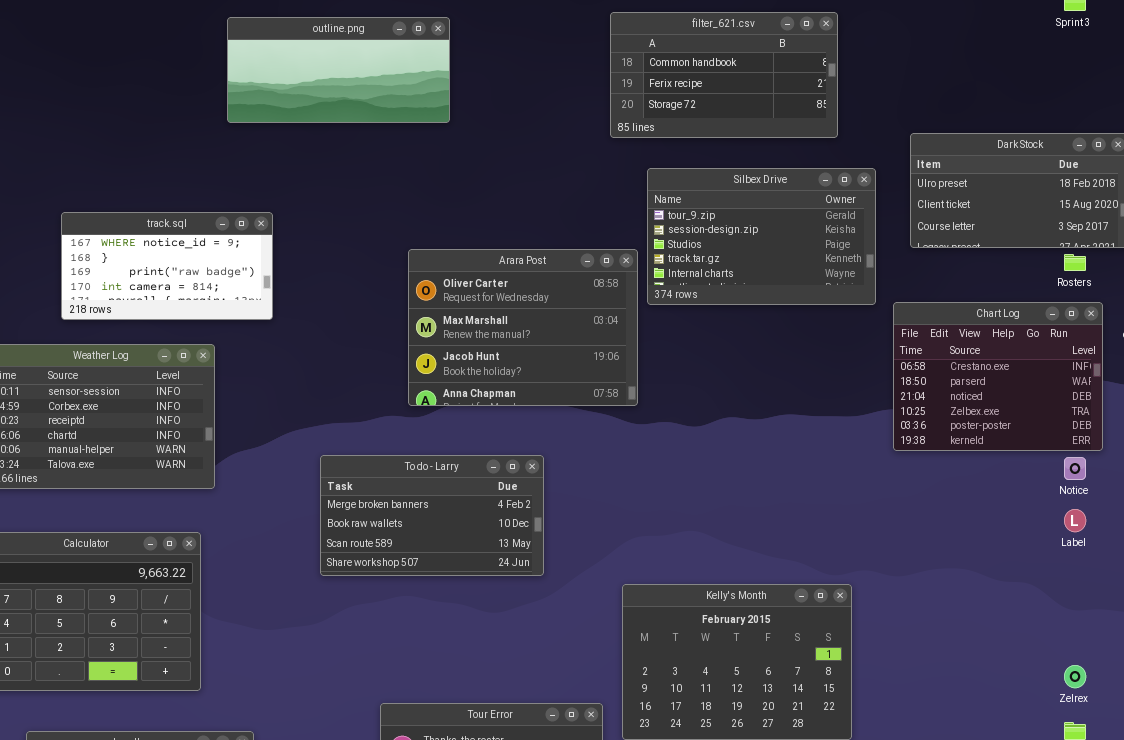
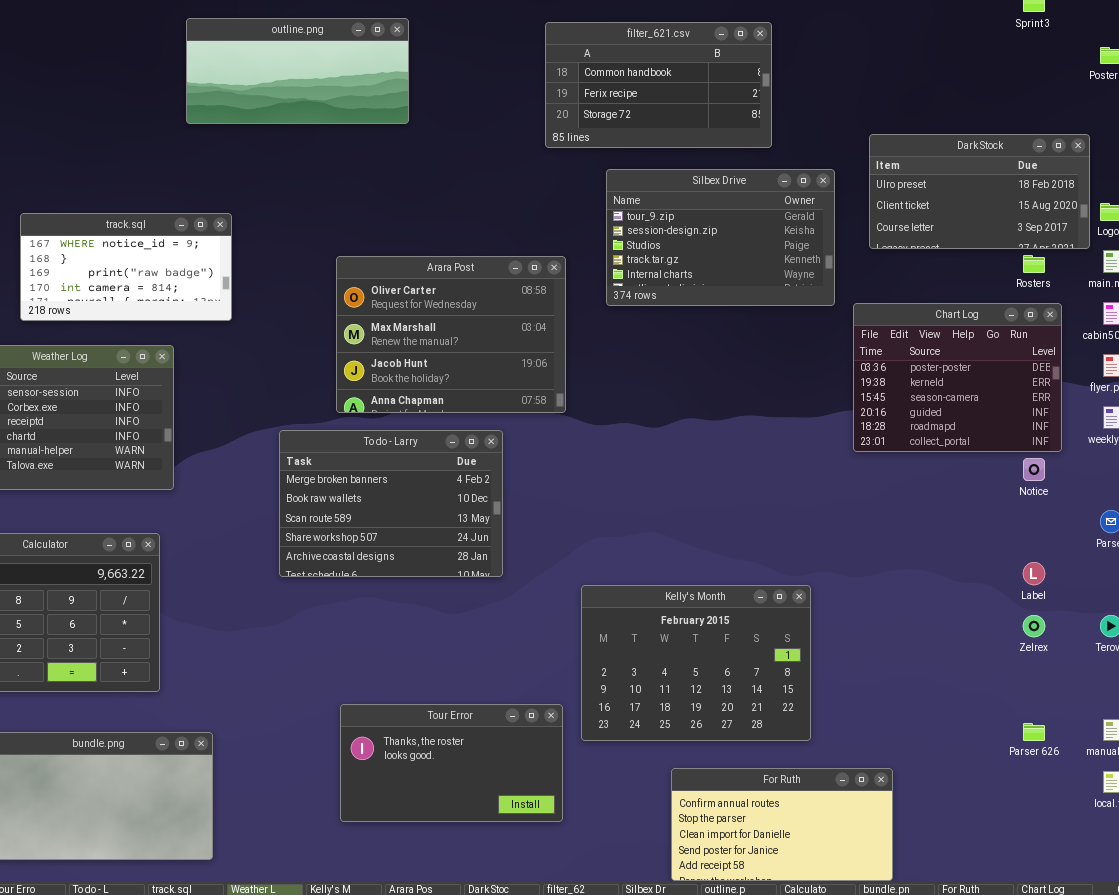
filter_621.csv: [610,12,838,138] -> [545,22,772,148], moved
Arara Post: [408,249,638,406] -> [336,256,566,413], moved
Chart Log: [893,302,1103,451] -> [853,303,1062,452], scrolled down 4 rows
To do - Larry: [320,455,544,576] -> [279,430,503,577], resized
Label: [1064,509,1086,532] -> [1023,562,1045,585], moved
Zelrex: [1064,665,1086,688] -> [1023,615,1045,637], moved

